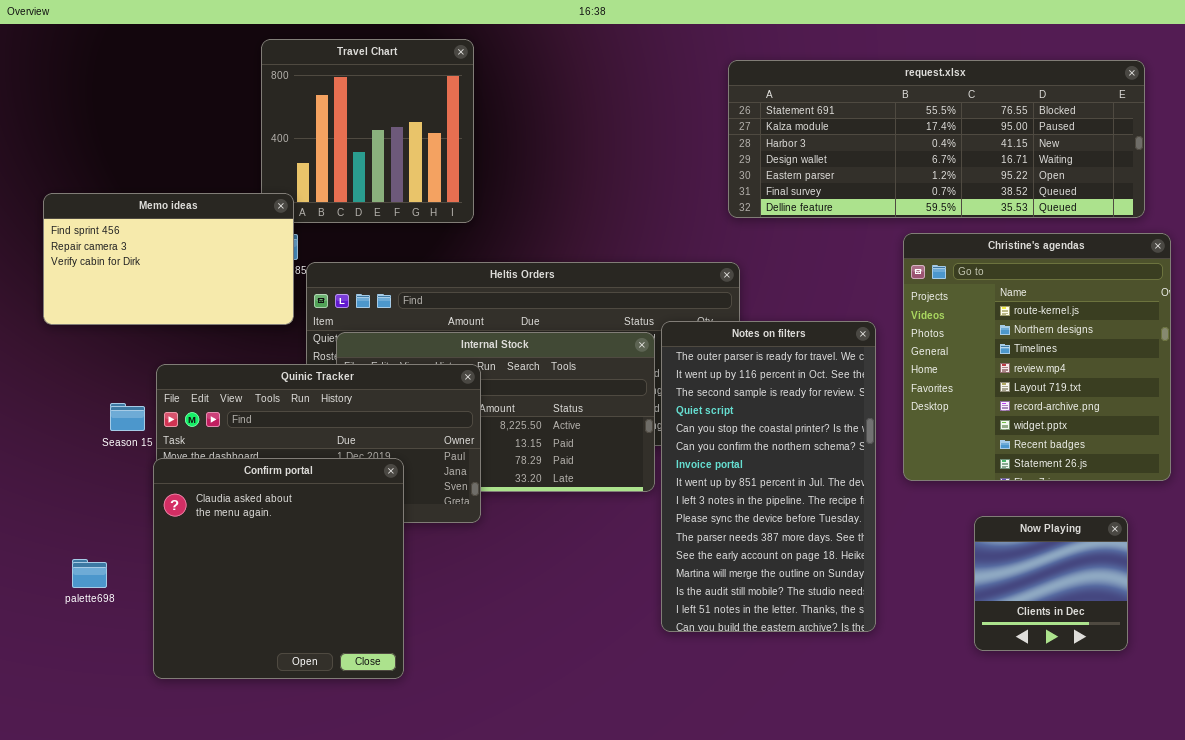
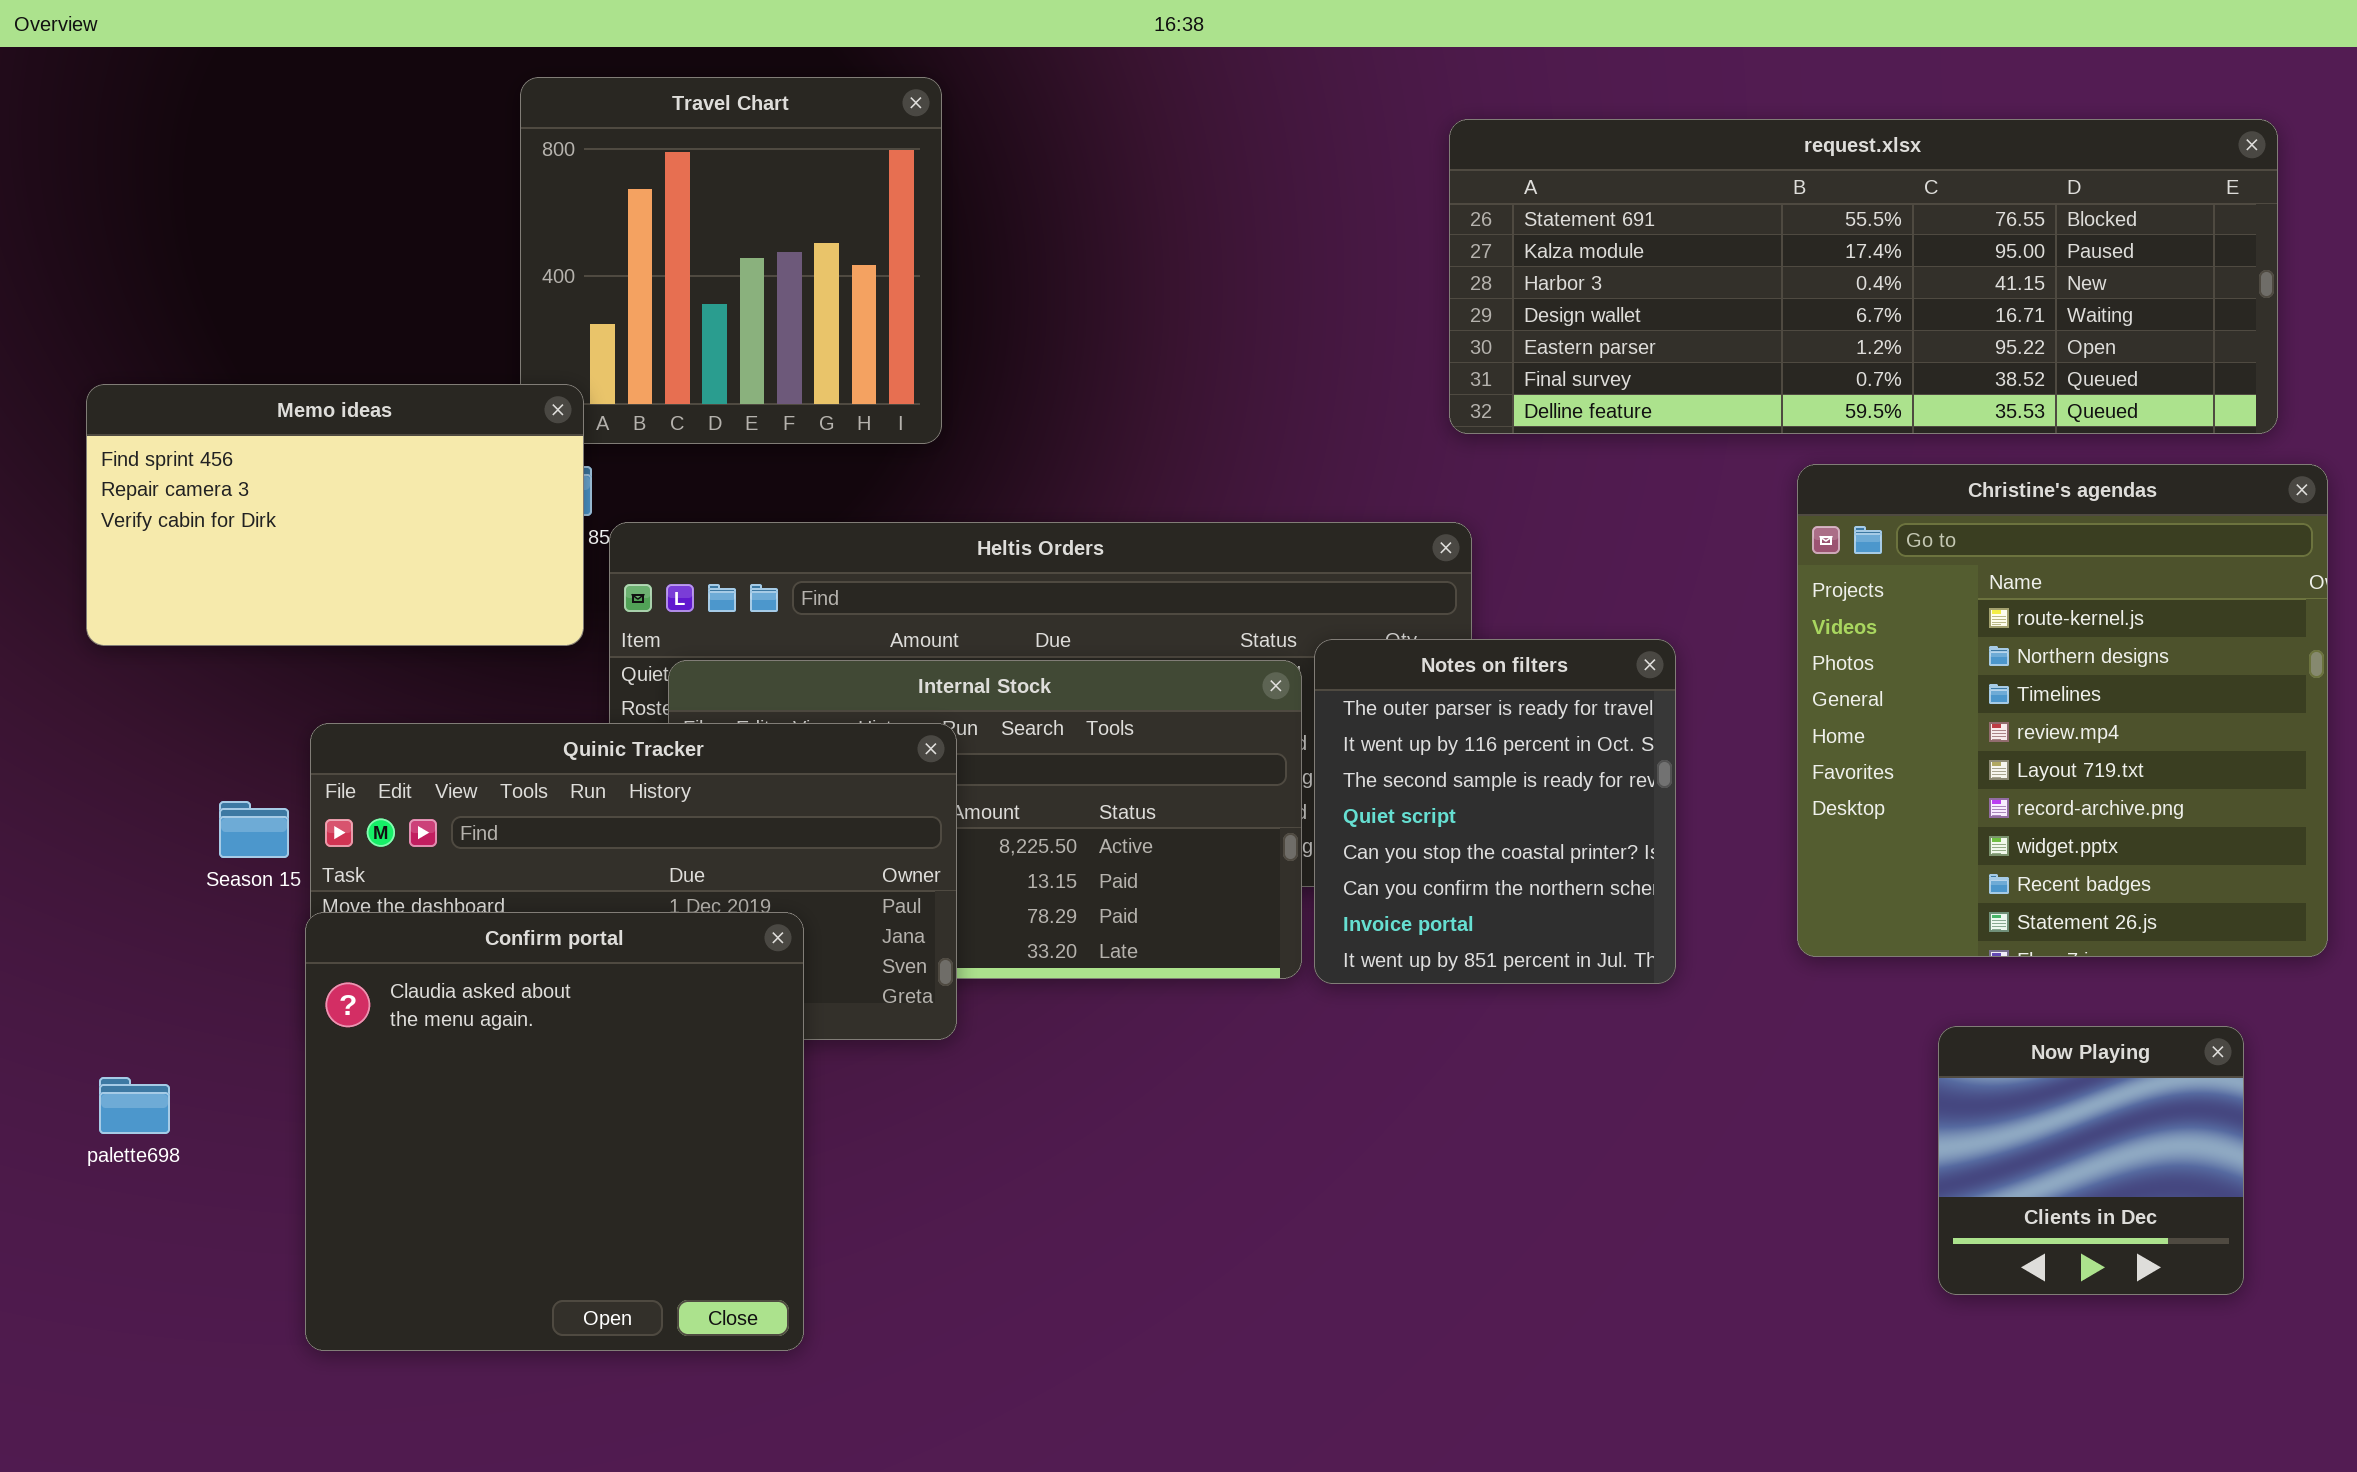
Notes on filters: [661,321,876,632] -> [1314,639,1676,984], resized
palette698: [72,559,107,588] -> [99,1077,170,1134], moved

